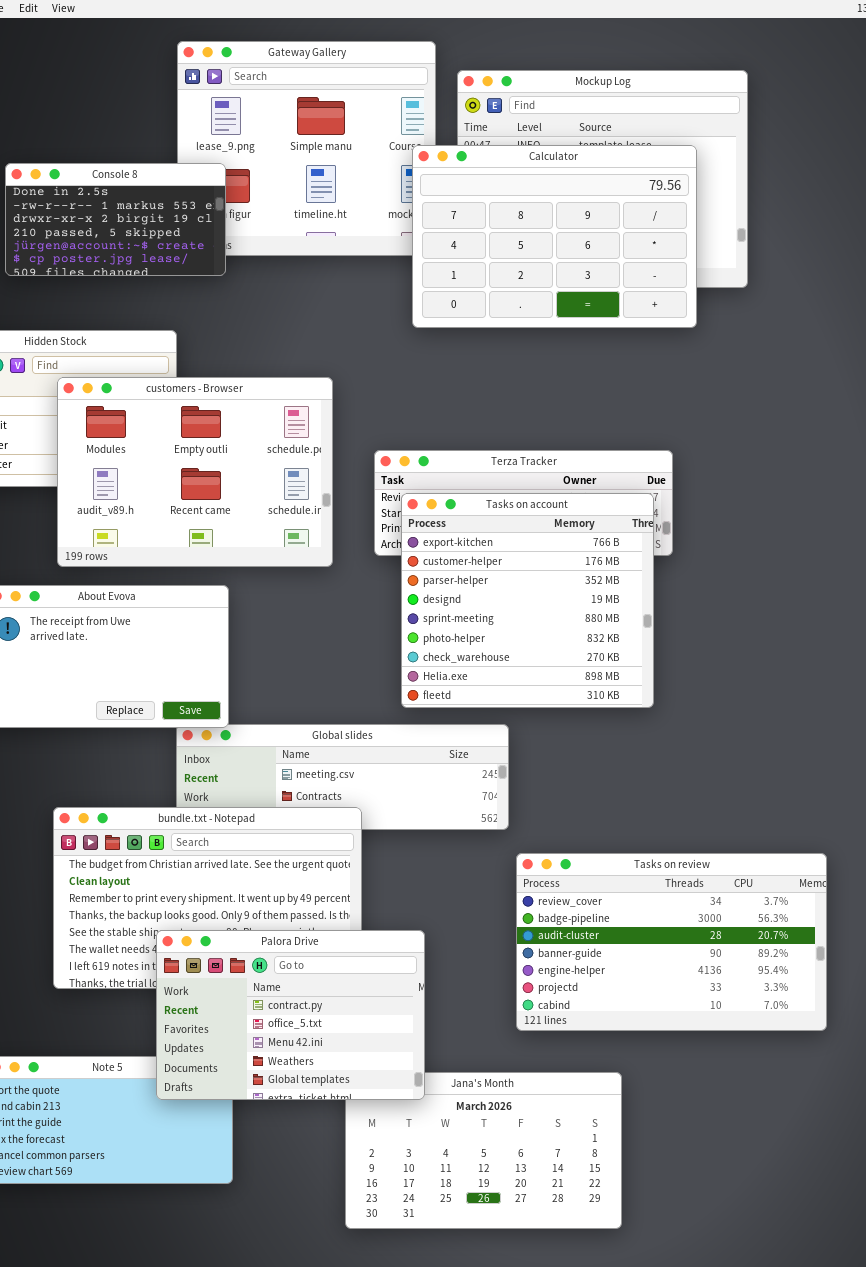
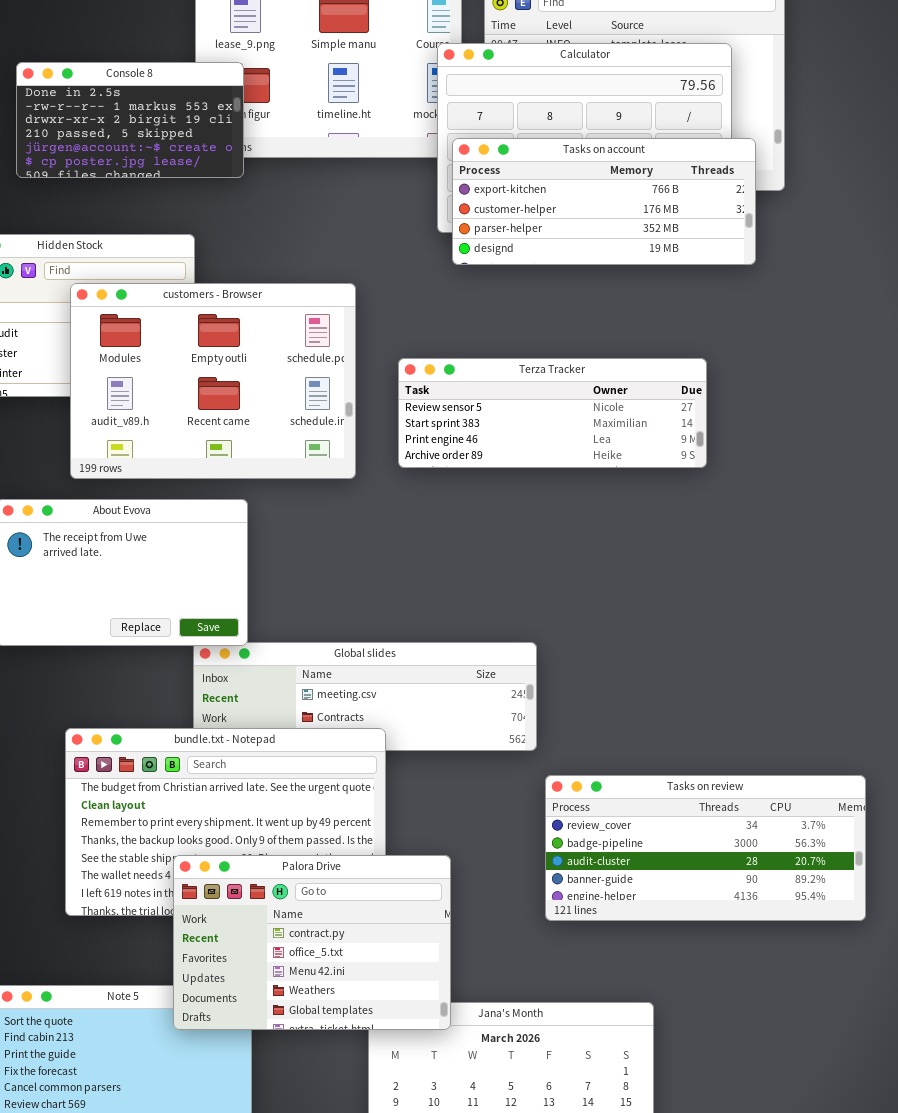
Tasks on account: [401,493,654,708] -> [452,138,756,265], moved, resized
Tasks on review: [516,853,827,1031] -> [545,775,866,921], resized

